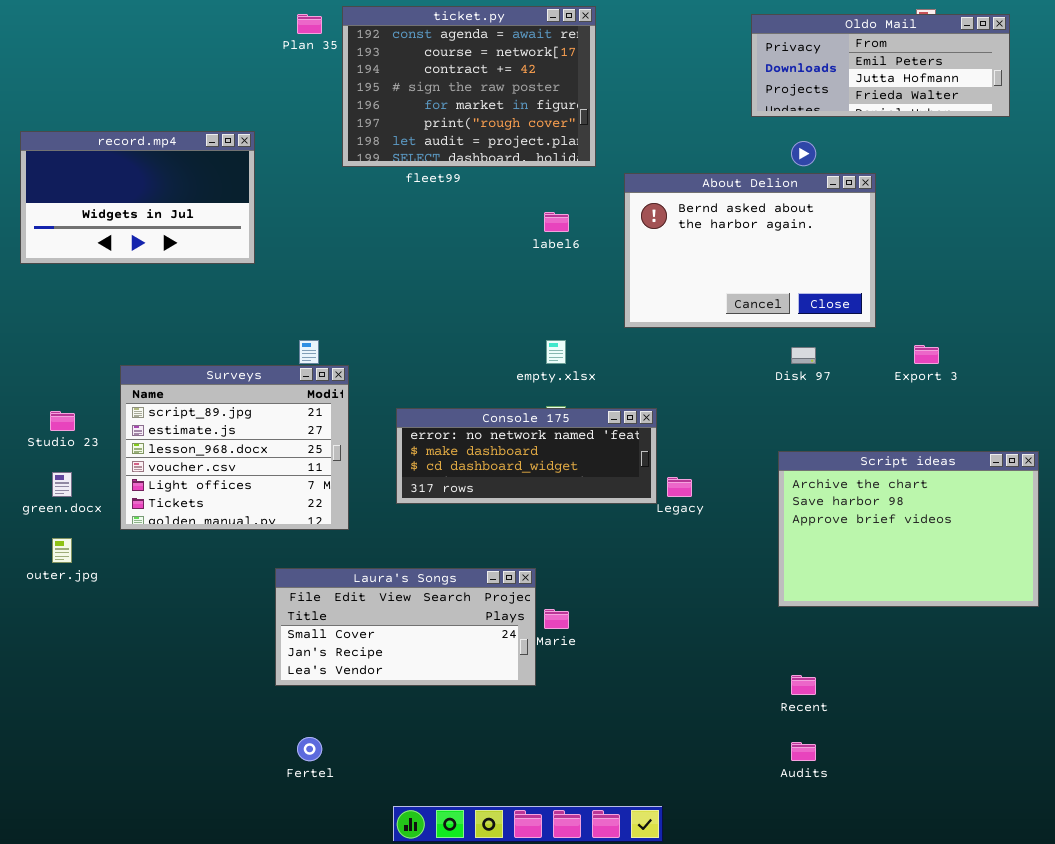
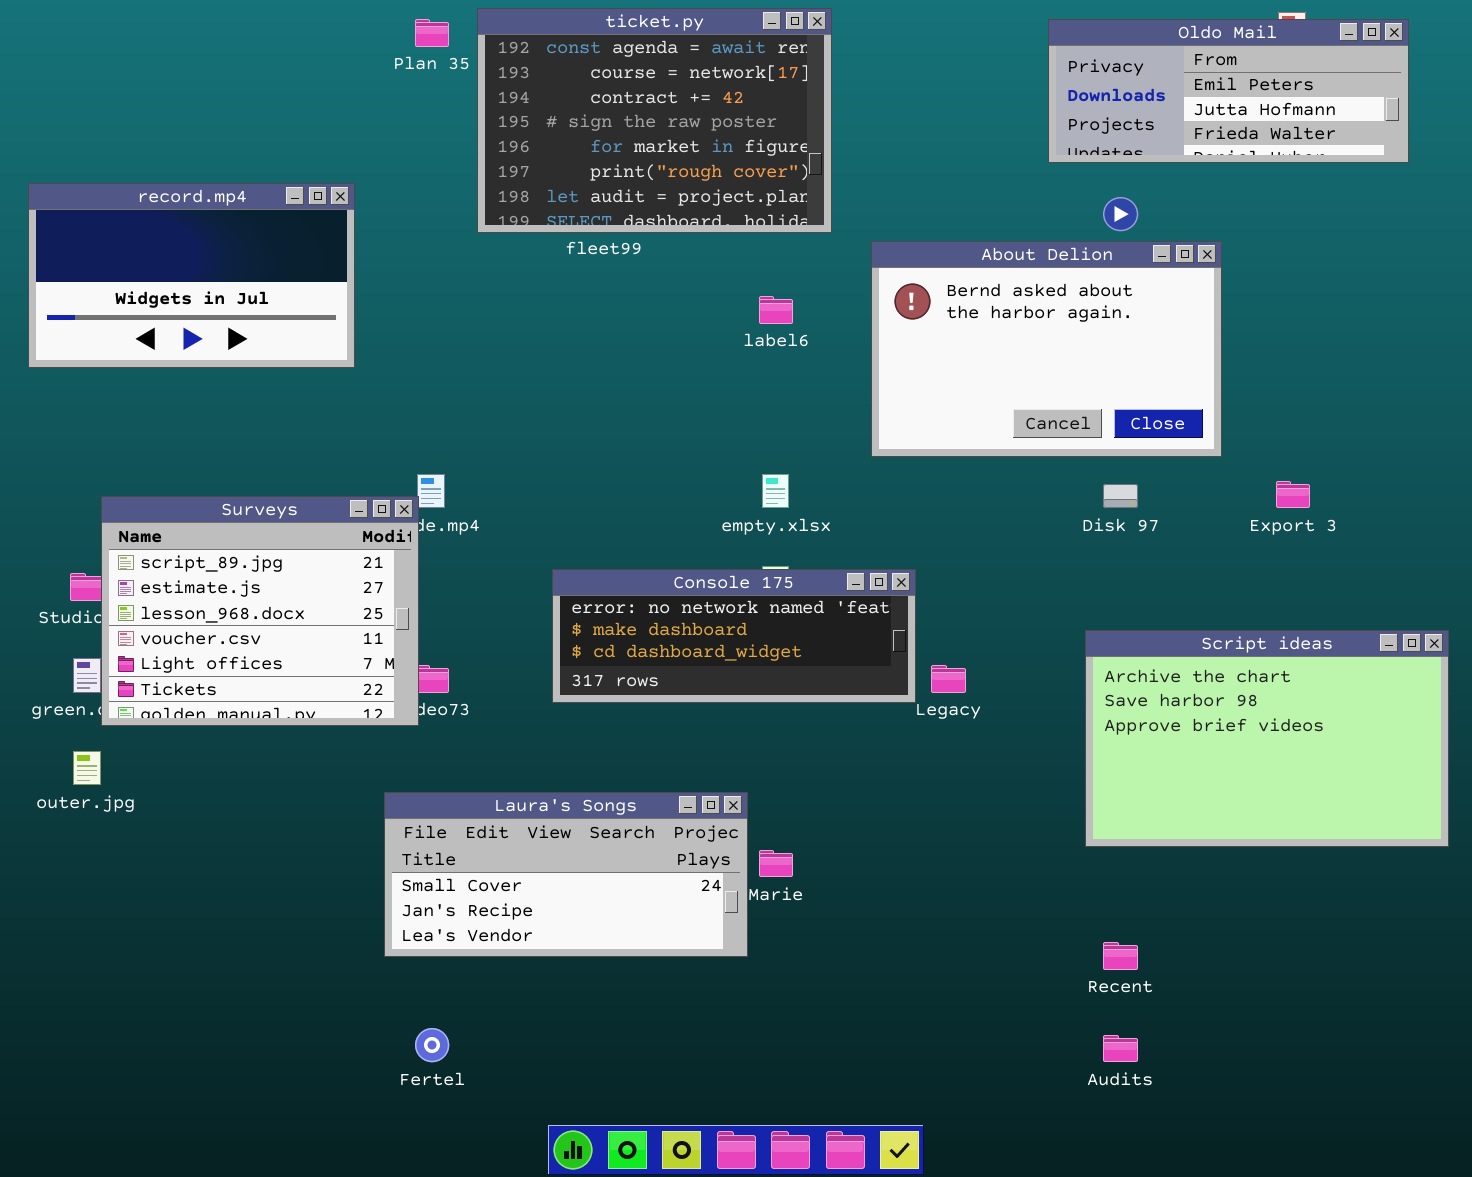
Surveys: [120,365,349,530] -> [101,496,419,726], moved

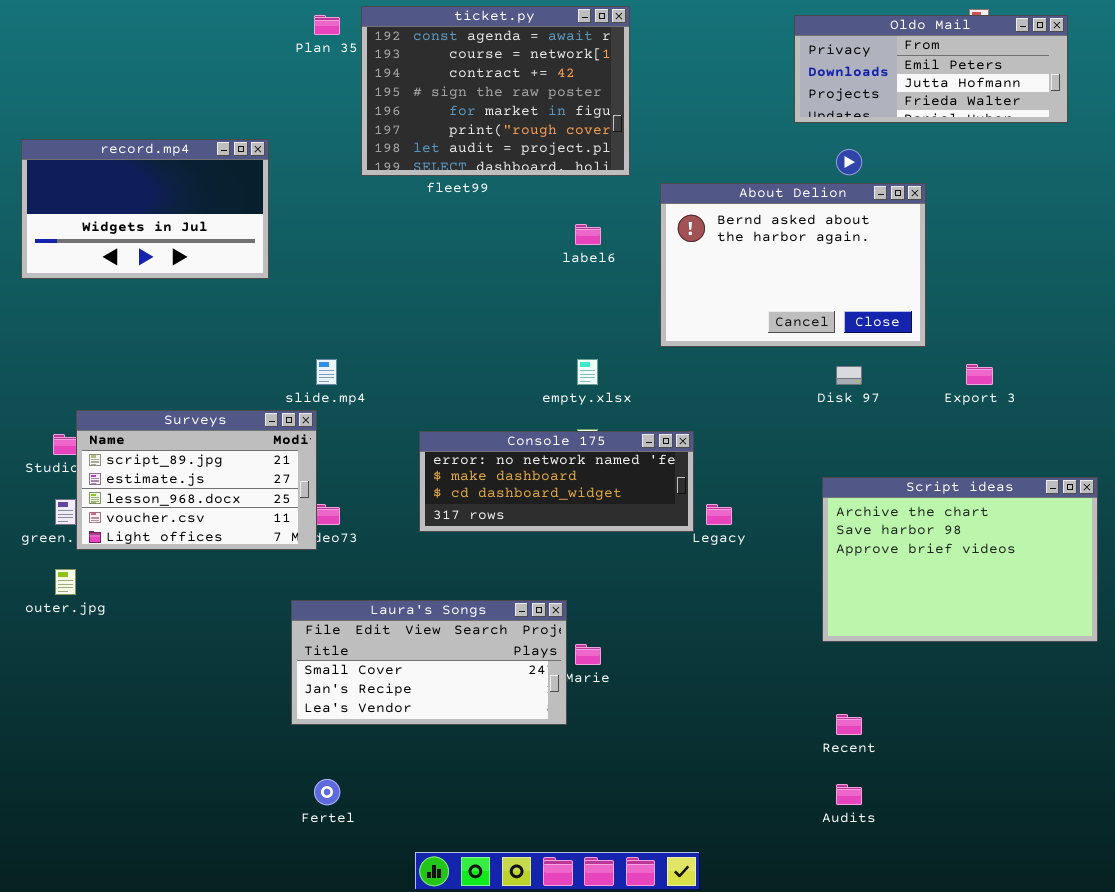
Surveys: [101,496,419,726] -> [76,410,317,550], resized

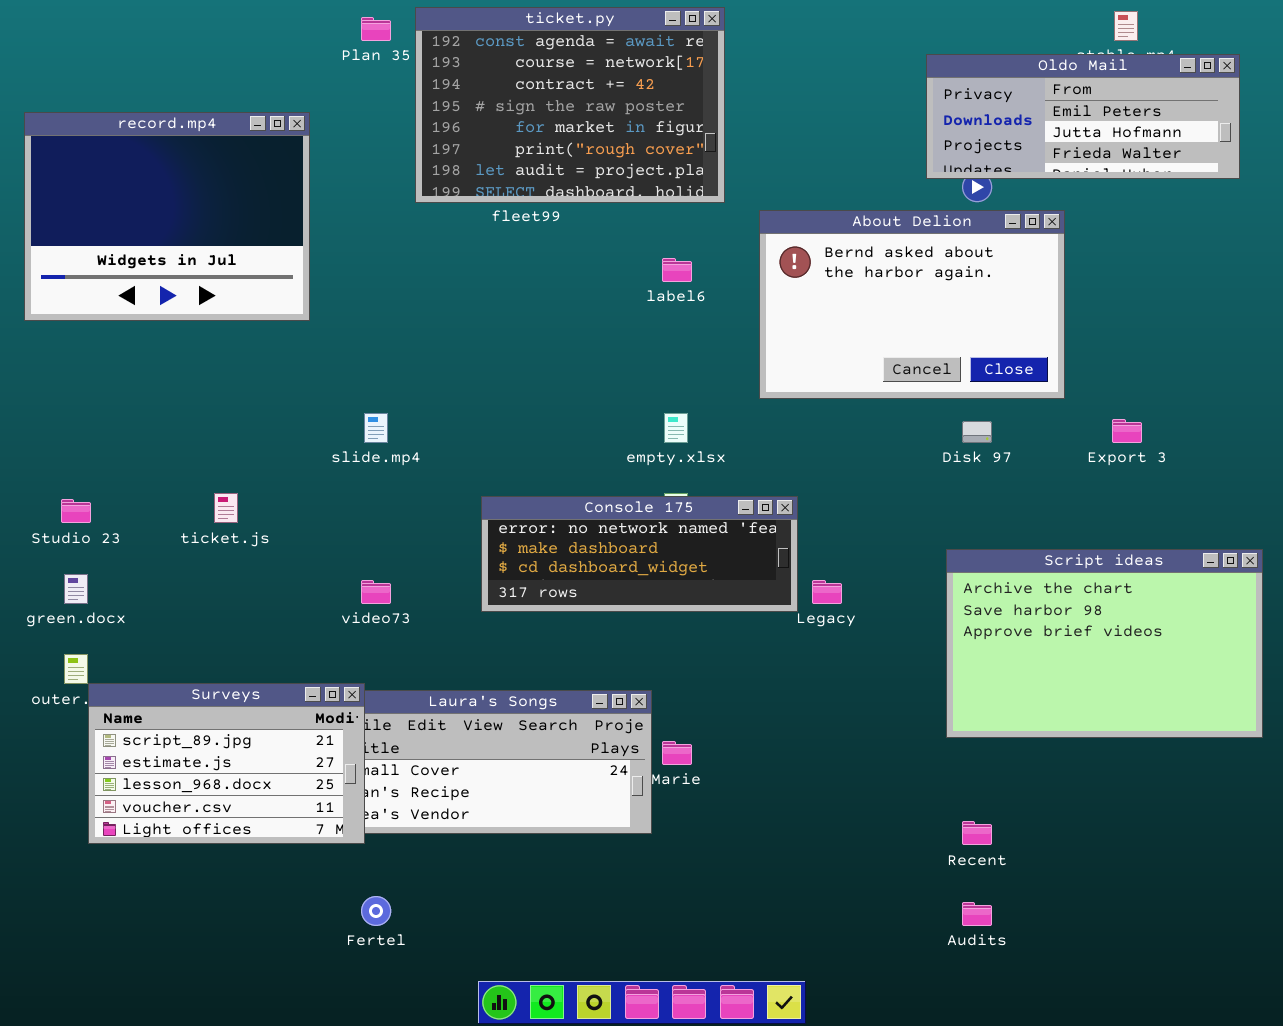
Oldo Mail: [794,15,1068,123] -> [926,54,1240,179], moved
record.mp4: [21,139,269,279] -> [24,112,310,321], resized
Surveys: [76,410,317,550] -> [88,683,365,844], moved

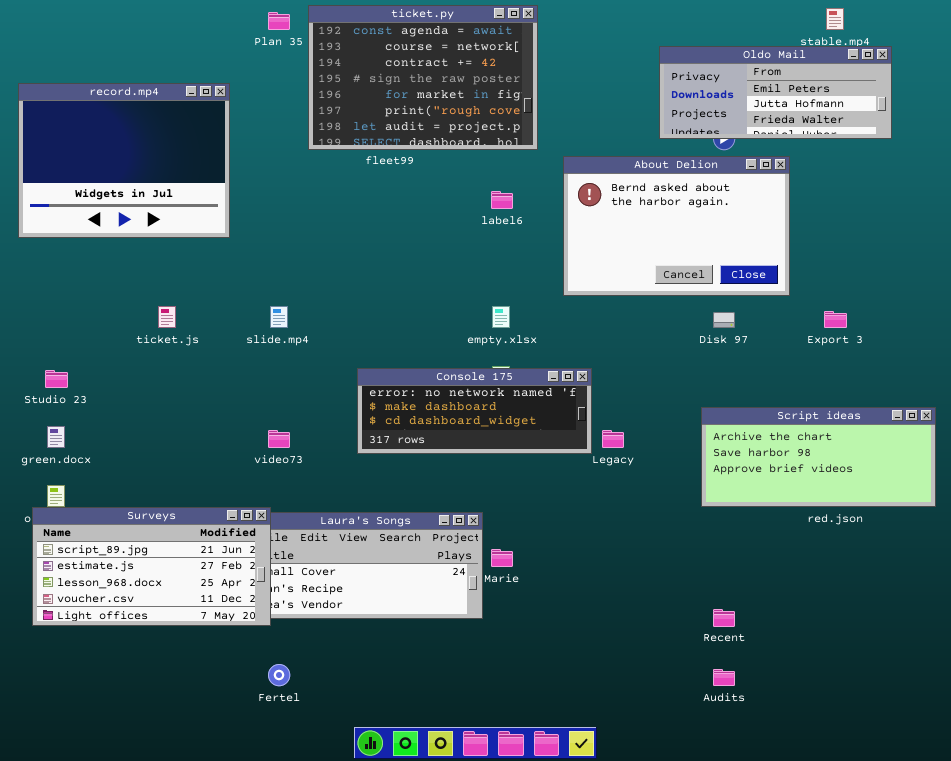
Oldo Mail: [926,54,1240,179] -> [659,46,892,139], moved
ticket.js: [214,493,238,523] -> [158,306,176,328], moved
Script ideas: [946,549,1263,738] -> [701,407,936,507], resized
Surveys: [88,683,365,844] -> [32,507,271,626], resized

